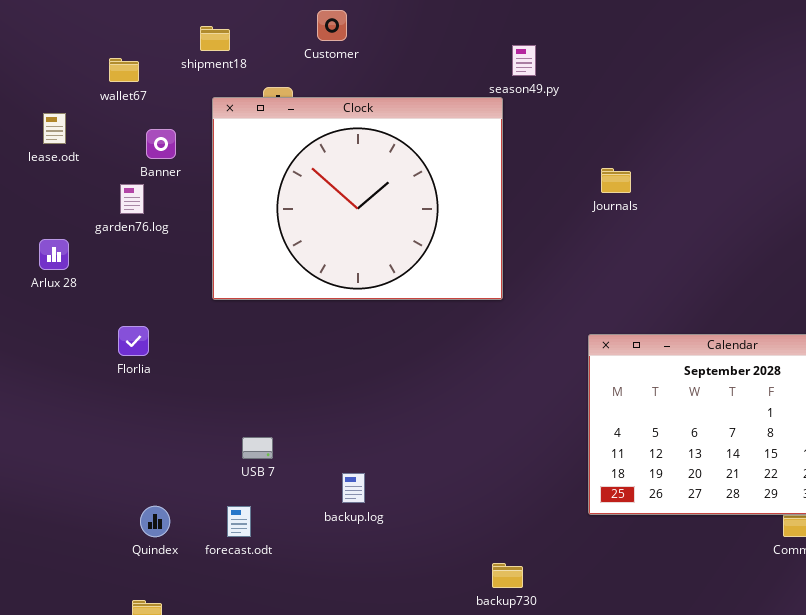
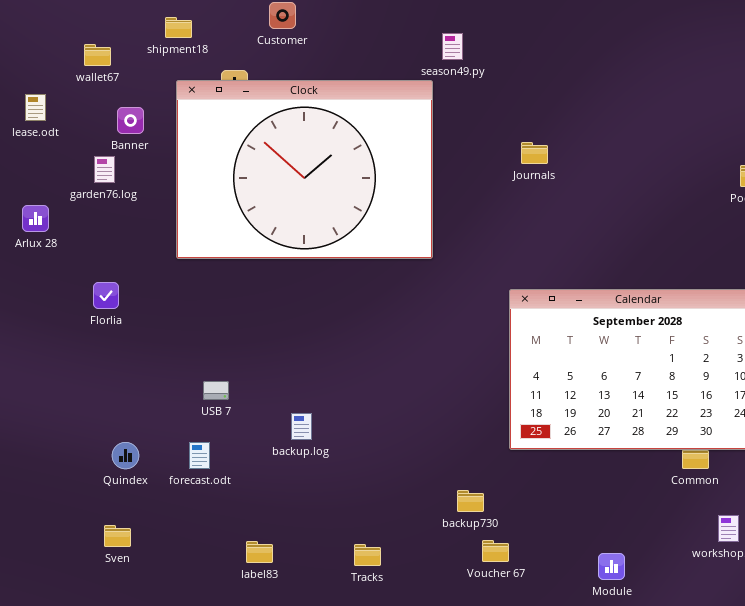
backup730: [492,563,523,588] -> [457,490,484,512], moved

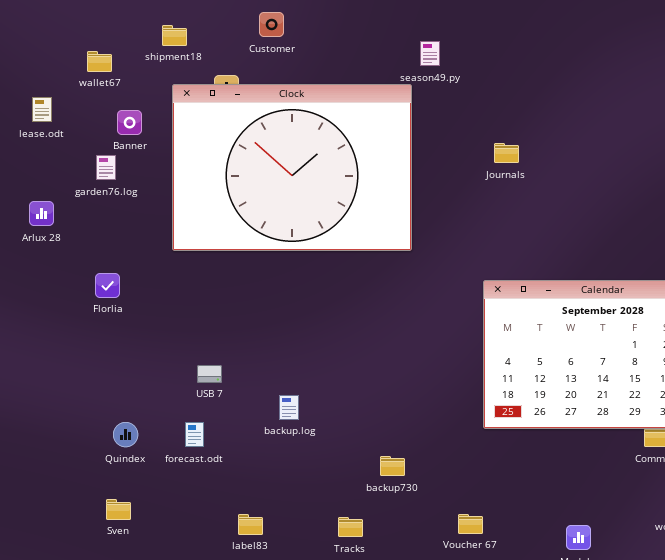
backup730: [457,490,484,512] -> [380,456,405,476], moved

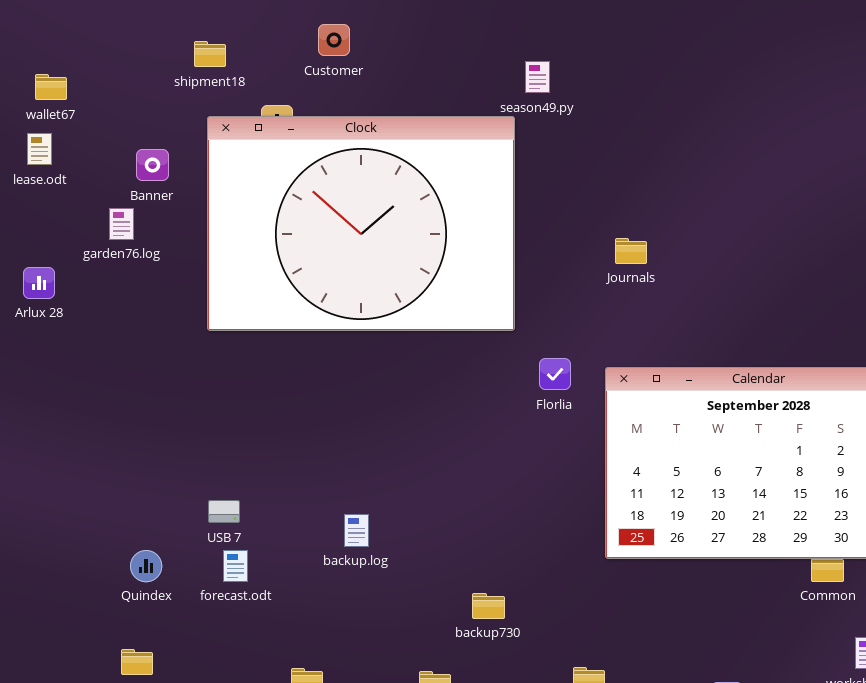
wallet67: [87,51,112,72] -> [35,74,67,100], moved
Journals: [494,143,519,163] -> [615,238,647,264], moved
Florlia: [95,273,120,298] -> [539,358,571,390], moved
USB 7: [197,365,222,383] -> [208,500,240,523], moved

